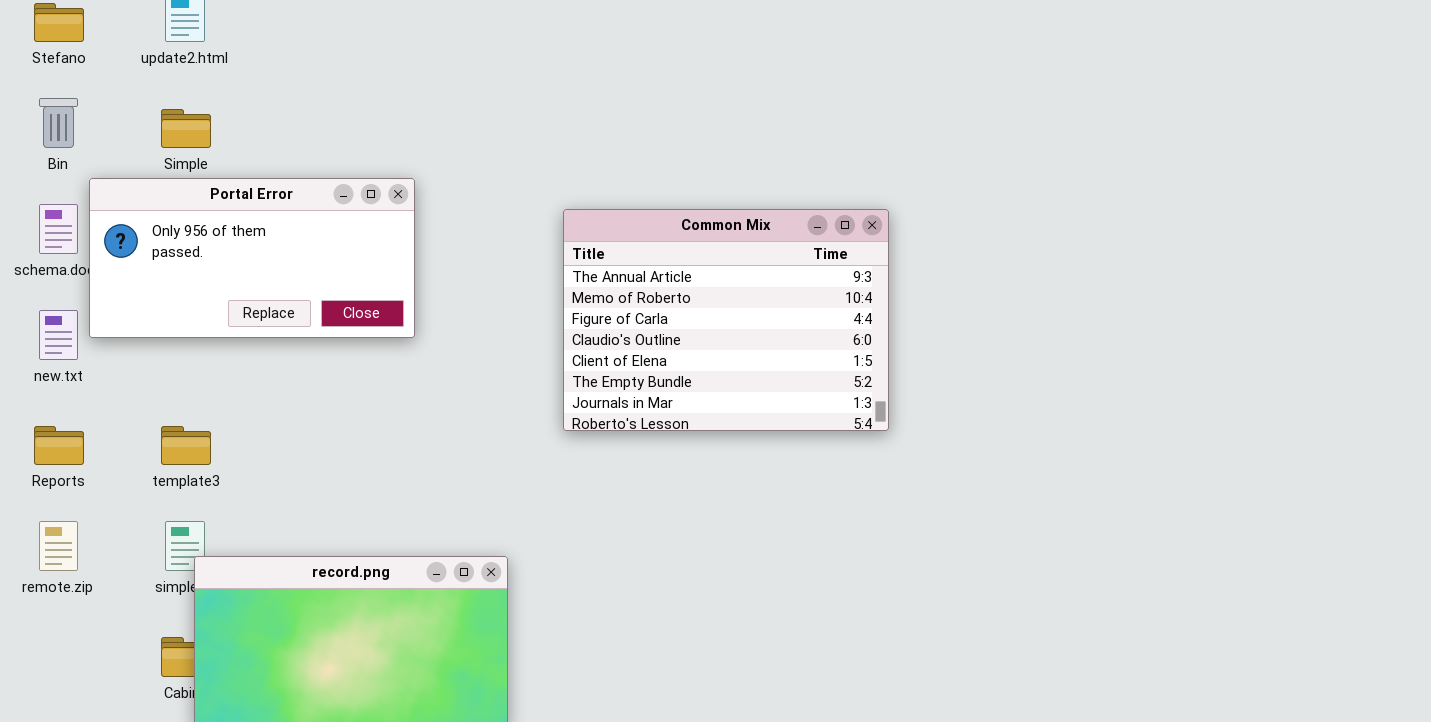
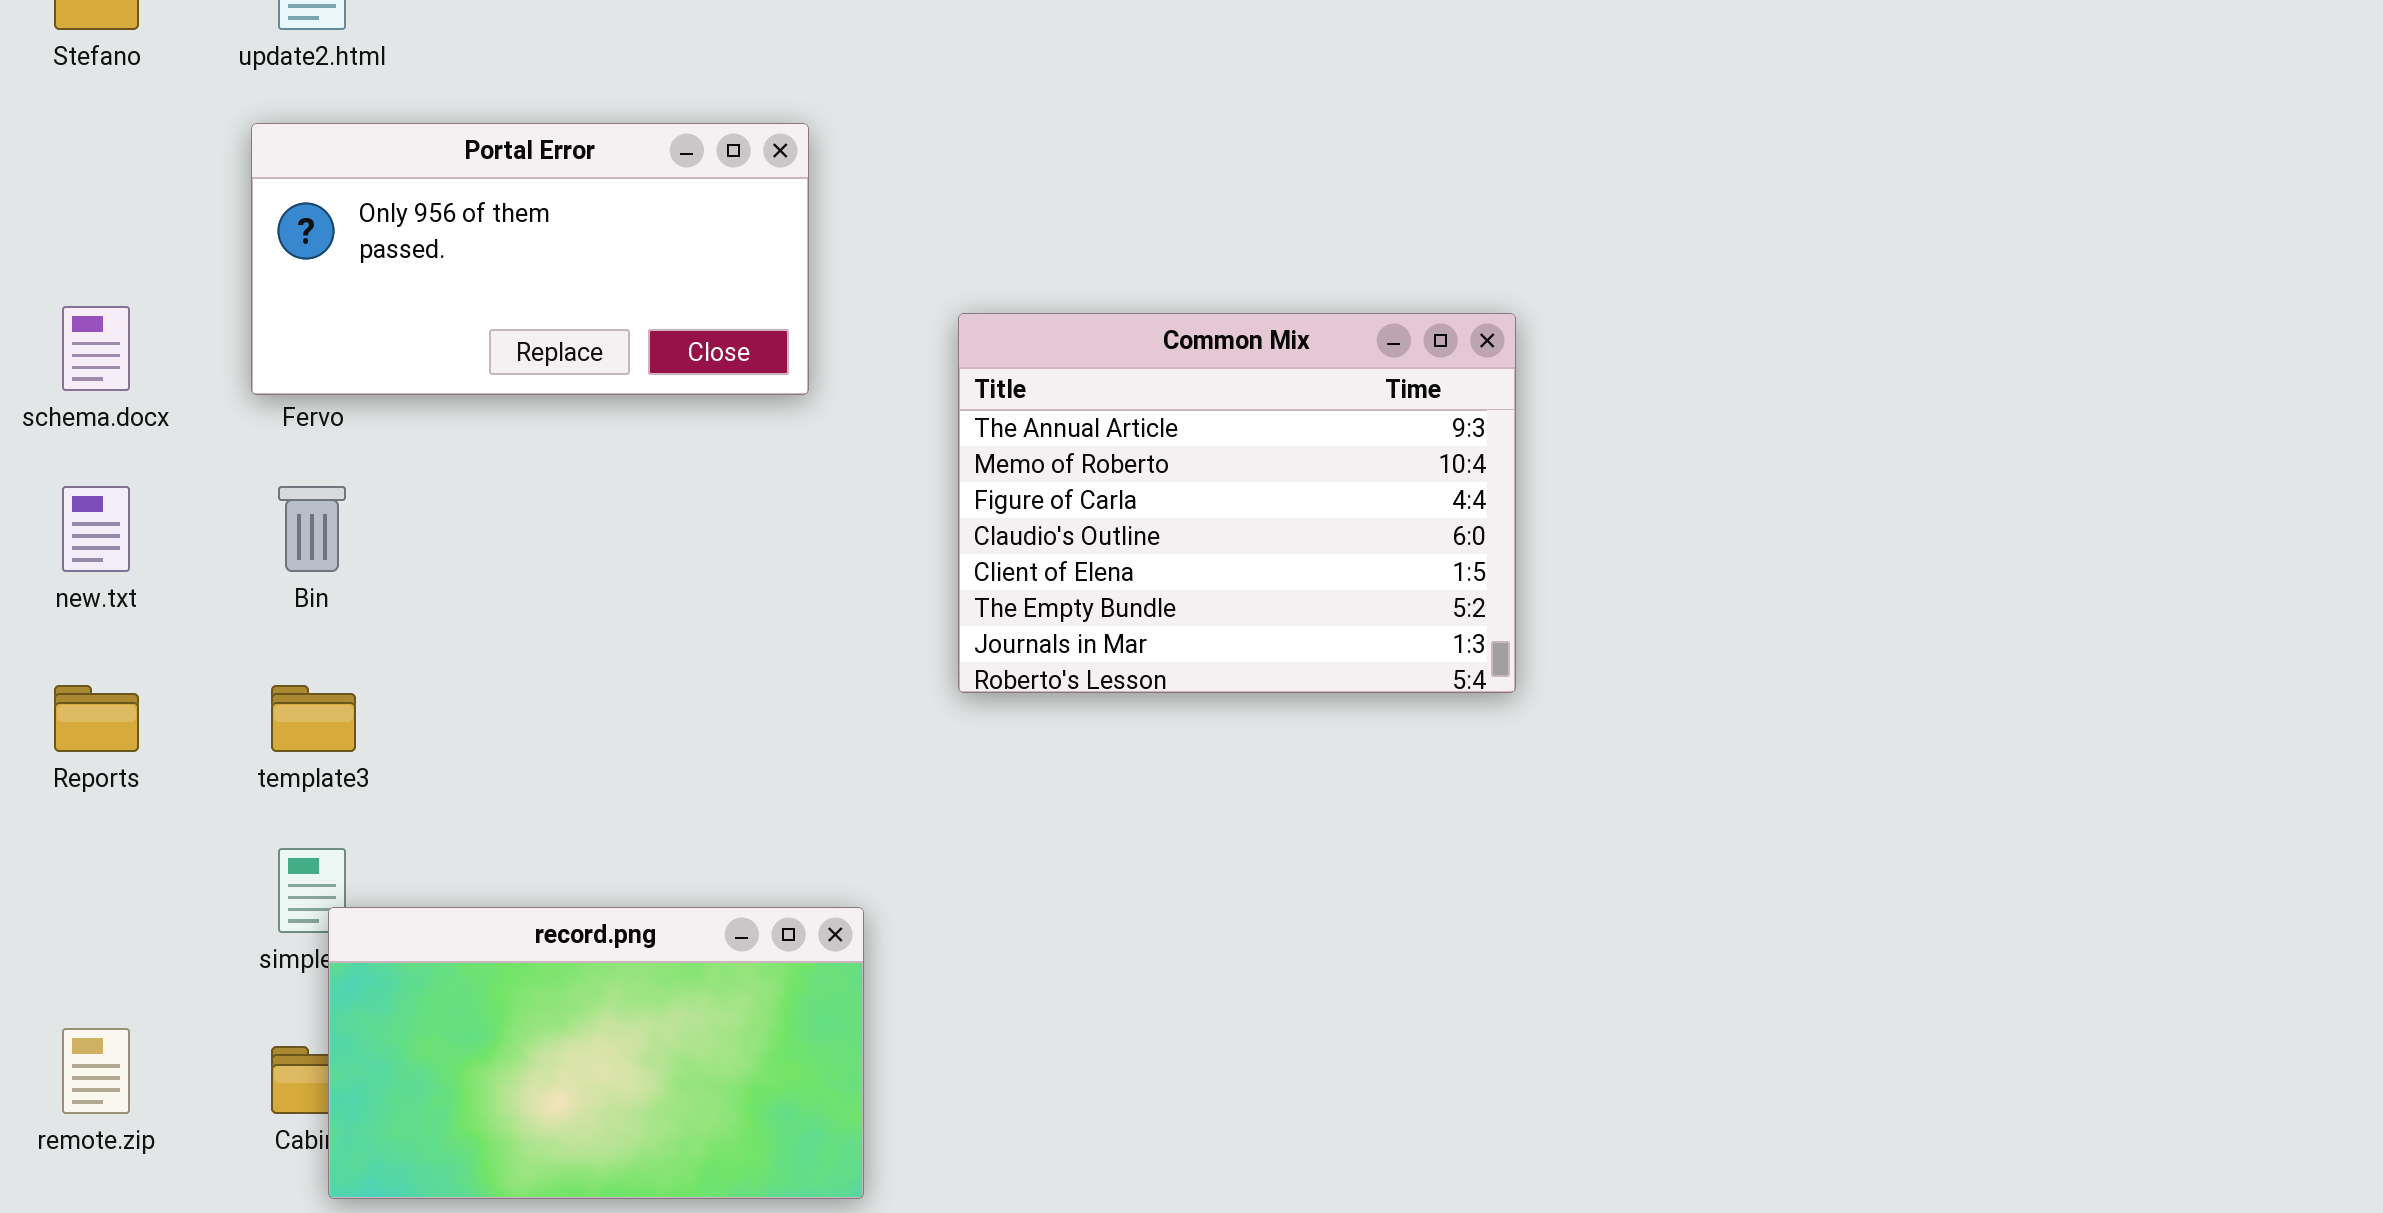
Bin: [39,98,78,148] -> [278,486,346,572], moved
Portal Error: [89,178,415,338] -> [251,123,809,395], moved
remote.zip: [39,521,78,571] -> [62,1028,130,1114], moved

